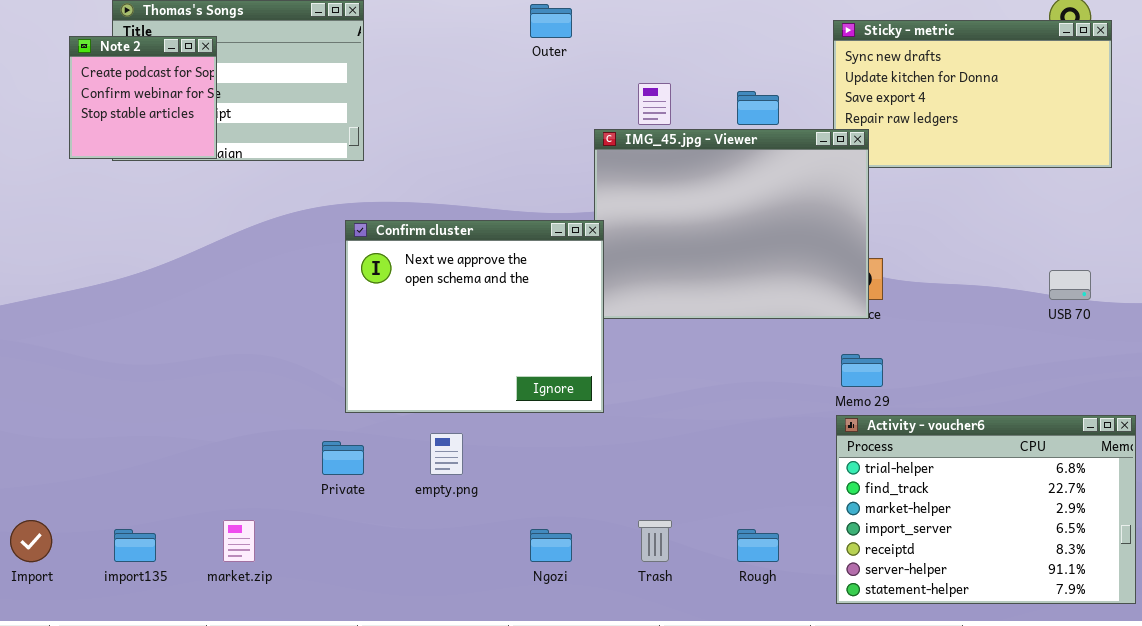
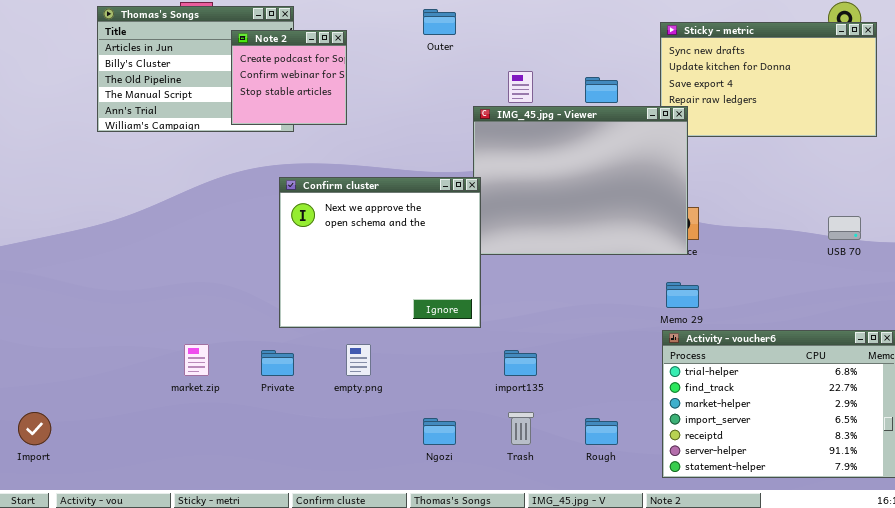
Note 2: [69,36,217,159] -> [231,30,347,125], moved
market.zip: [223,520,255,562] -> [184,344,209,376], moved
import135: [114,529,156,562] -> [504,350,537,376], moved

